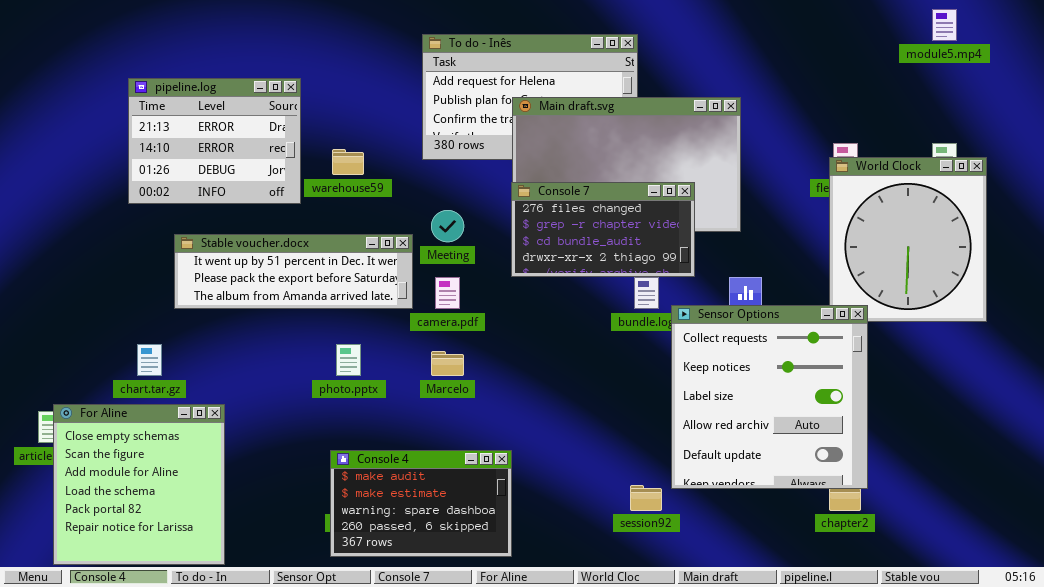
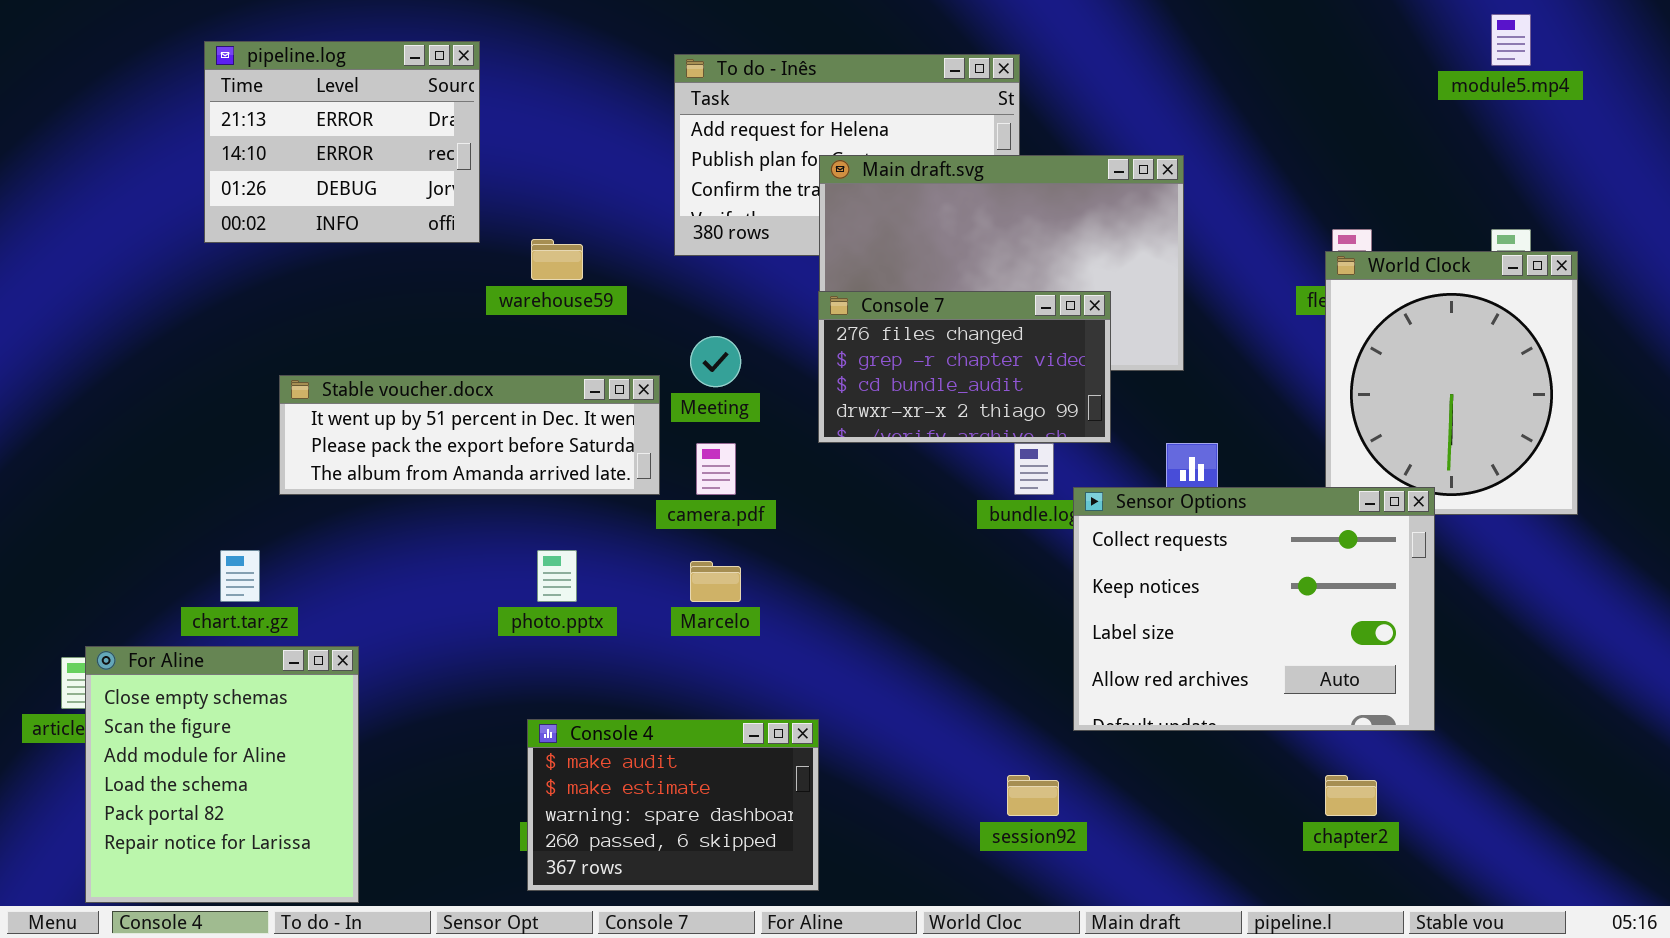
pipeline.log: [128,78,301,204] -> [204,41,480,243], moved
Sensor Options: [671,305,868,489] -> [1073,487,1435,731], resized

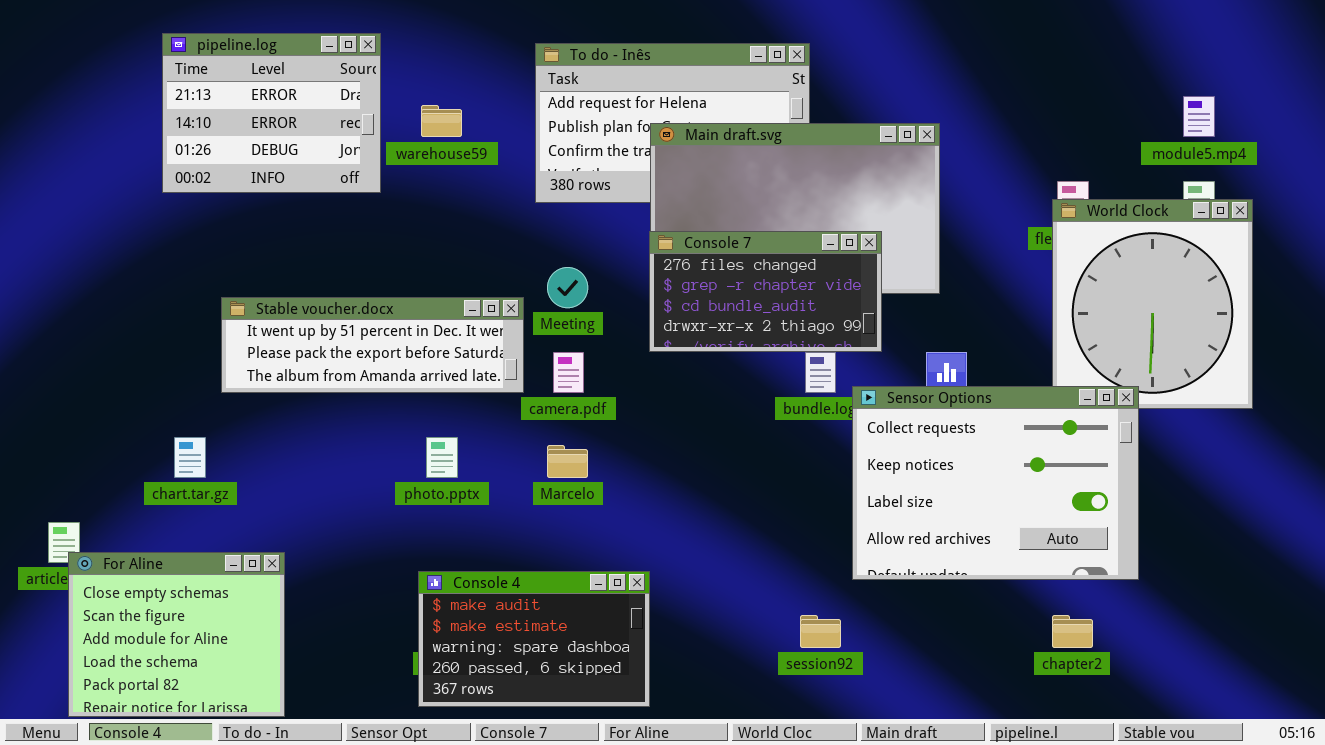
module5.mp4: [1491,14,1531,66] -> [1183,96,1215,137], moved
warehouse59: [531,239,583,280] -> [421,105,462,137], moved
For Aline: [85,646,359,903] -> [68,552,285,717], resized

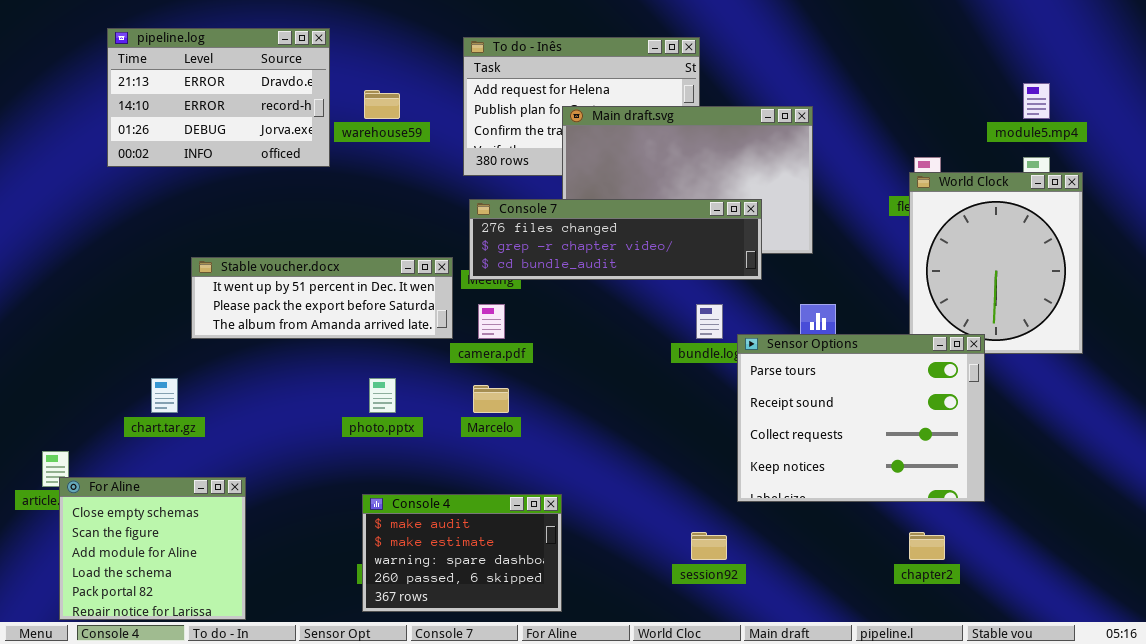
pipeline.log: [162,33,381,193] -> [107,28,330,167], resized
Console 7: [649,231,882,352] -> [469,199,762,280], resized
Sensor Options: [852,386,1139,580] -> [737,334,985,502], scrolled up 2 rows

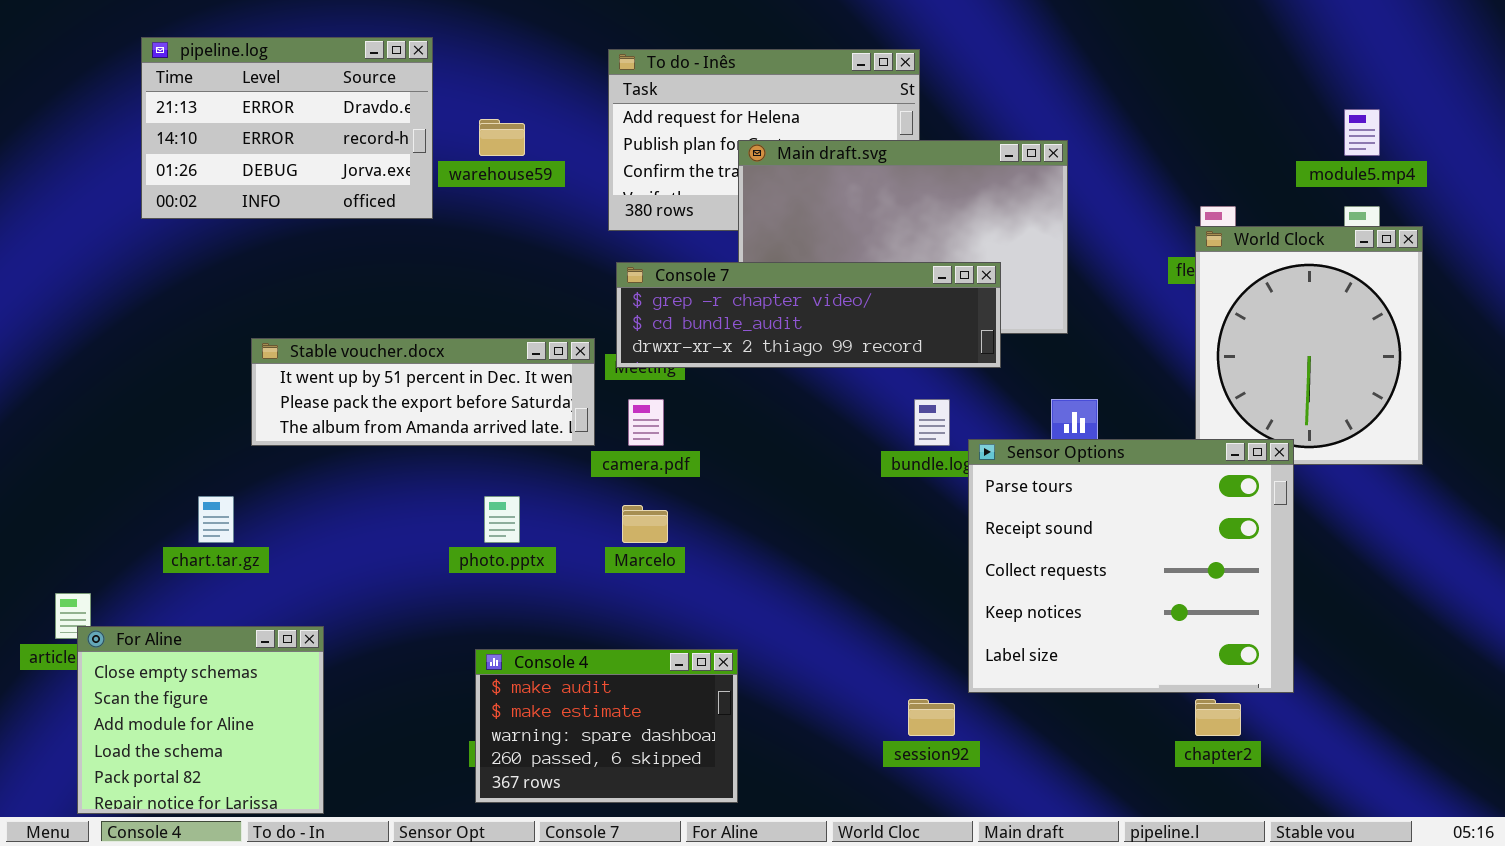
Console 7: [469,199,762,280] -> [616,262,1001,368], scrolled down 1 row
Sensor Options: [737,334,985,502] -> [968,439,1294,693], resized

